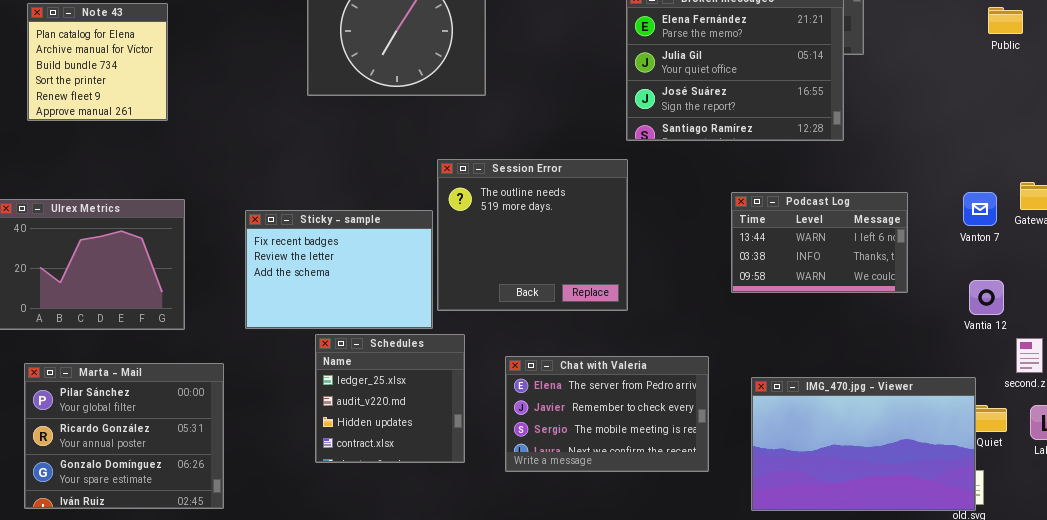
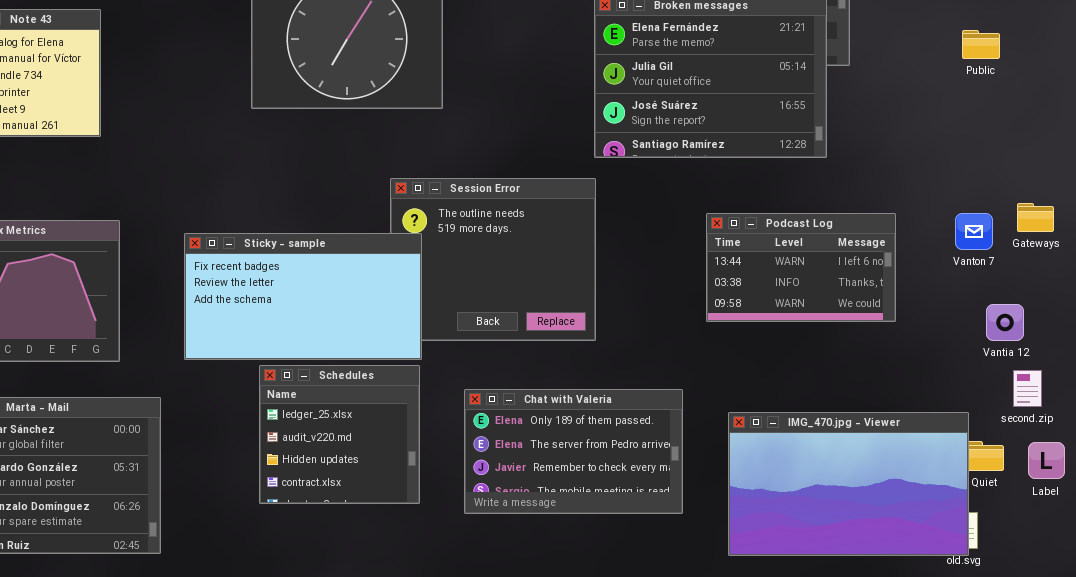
Public: [988,7,1023,34] -> [962,30,1000,59], moved
Sticky - sample: [245,210,433,329] -> [184,233,422,360], resized
Vantia 12: [969,280,1004,315] -> [986,304,1024,341], moved
Chat with Valeria: [505,356,709,472] -> [464,389,683,514], scrolled up 1 row

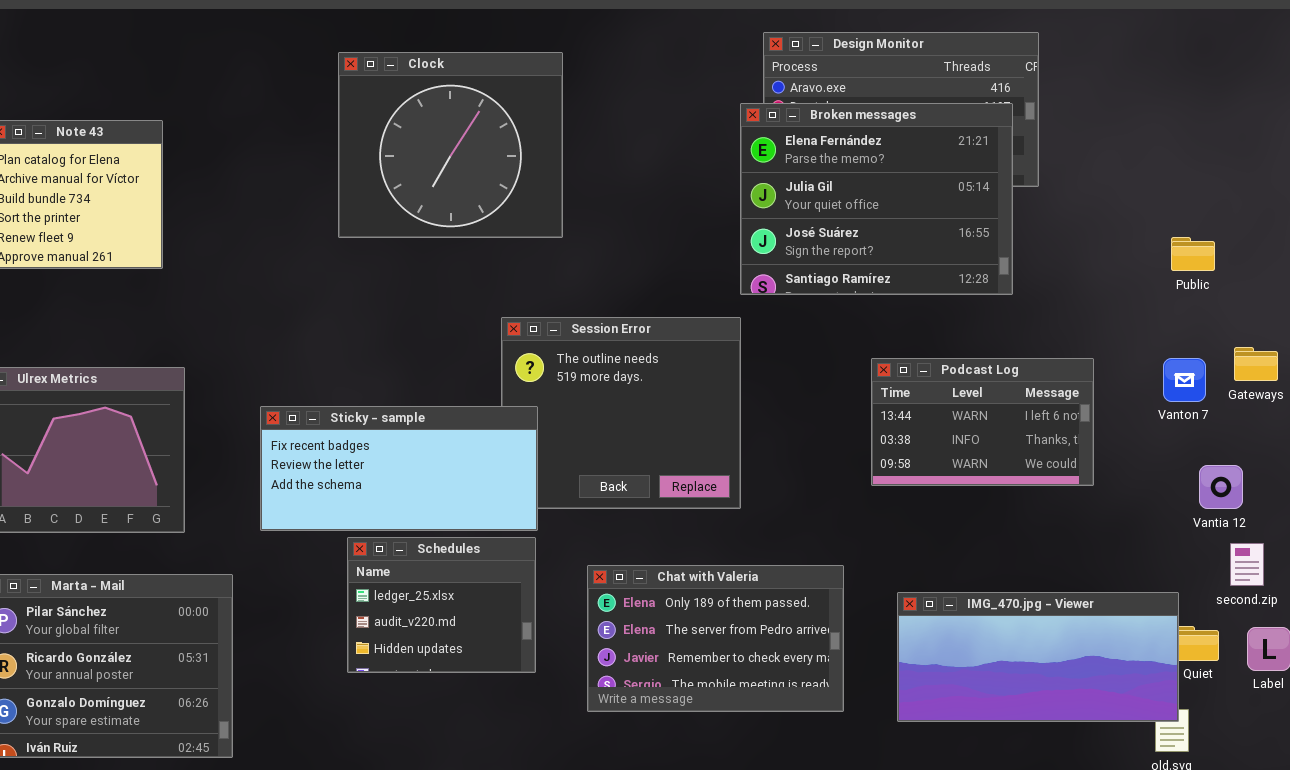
Public: [962,30,1000,59] -> [1171,237,1215,271], moved
Sticky - sample: [184,233,422,360] -> [260,406,538,531], resized
Schedules: [259,365,420,504] -> [347,537,536,673], resized
IMG_470.jpg - Viewer: [728,412,969,556] -> [897,592,1179,722], resized

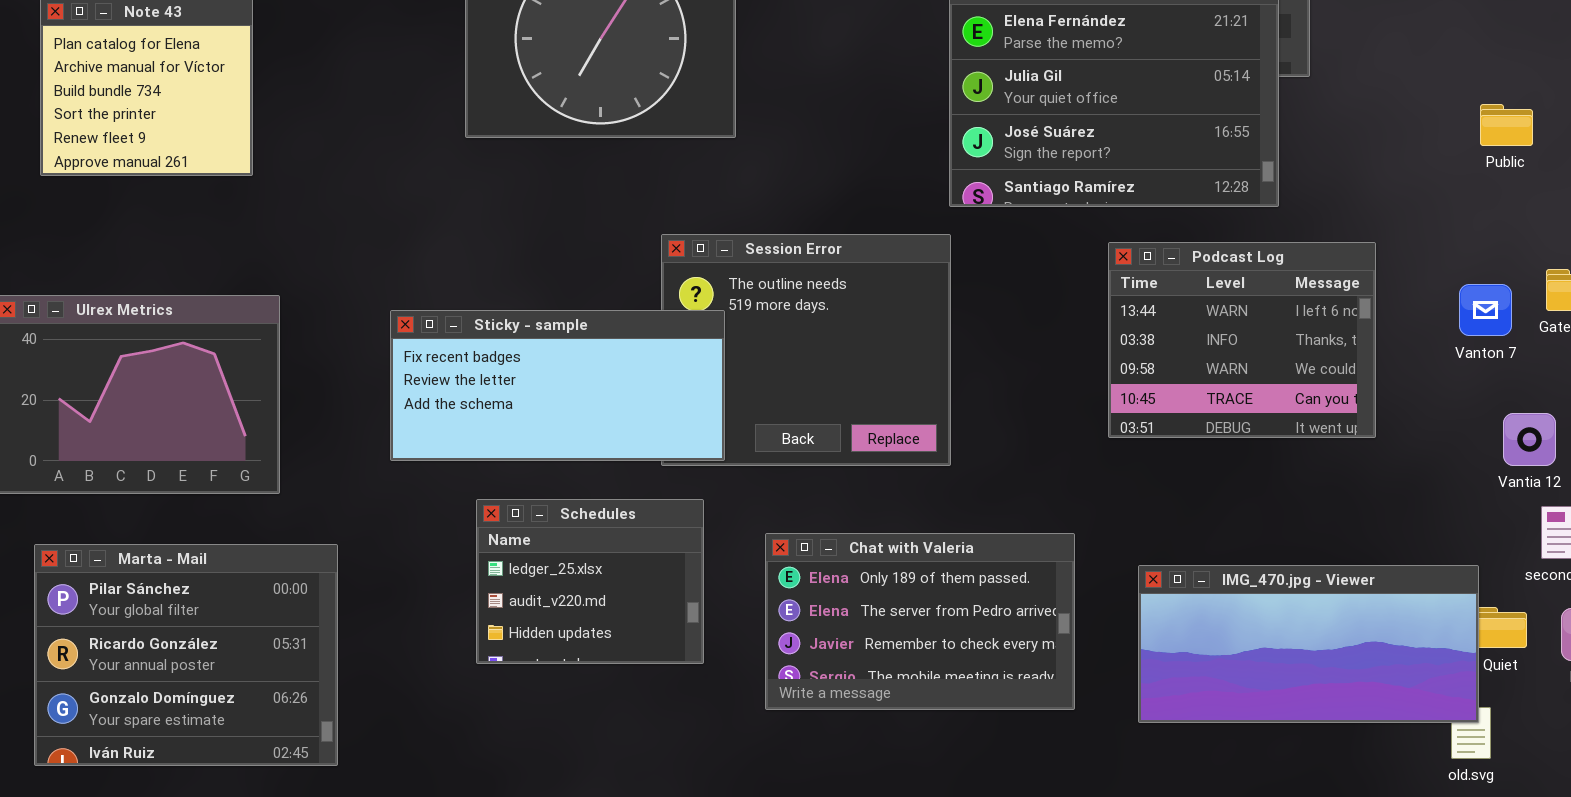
Public: [1171,237,1215,271] -> [1480,104,1533,146], moved
Podcast Log: [871,358,1094,486] -> [1108,242,1376,438], resized
Sticky - sample: [260,406,538,531] -> [390,310,725,461], moved

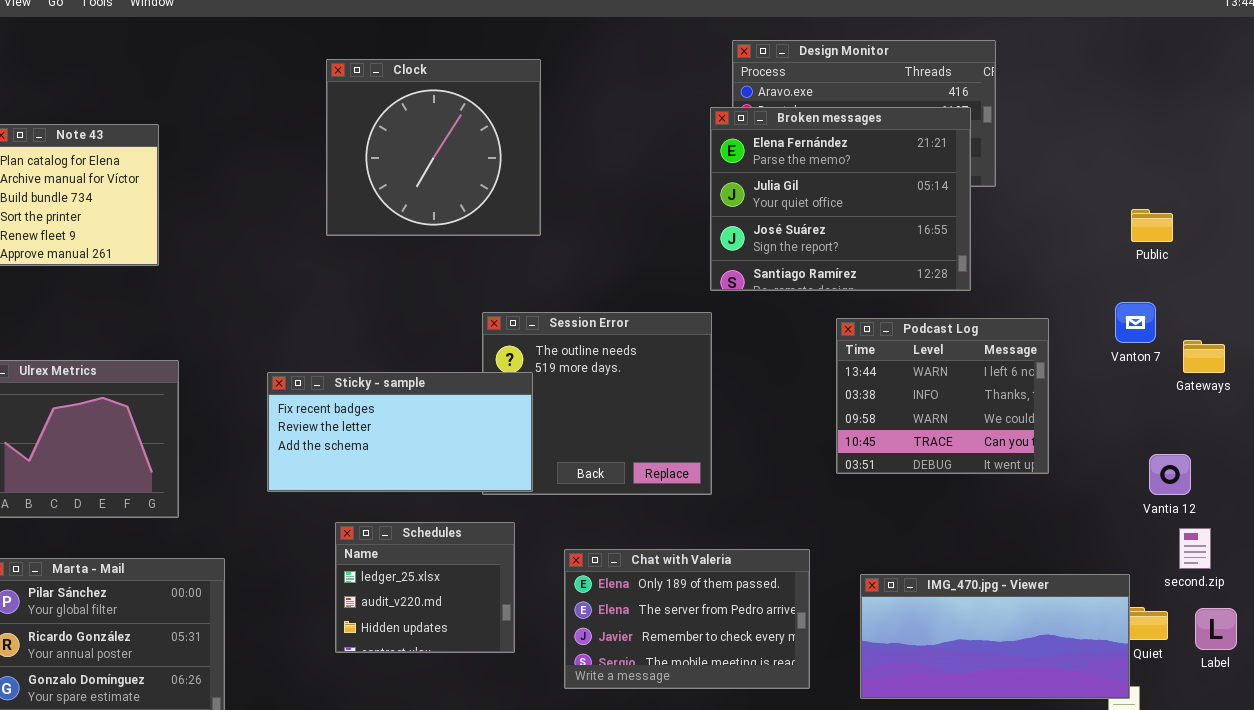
Vanton 7: [1459,284,1512,336] -> [1115,302,1156,343], moved

